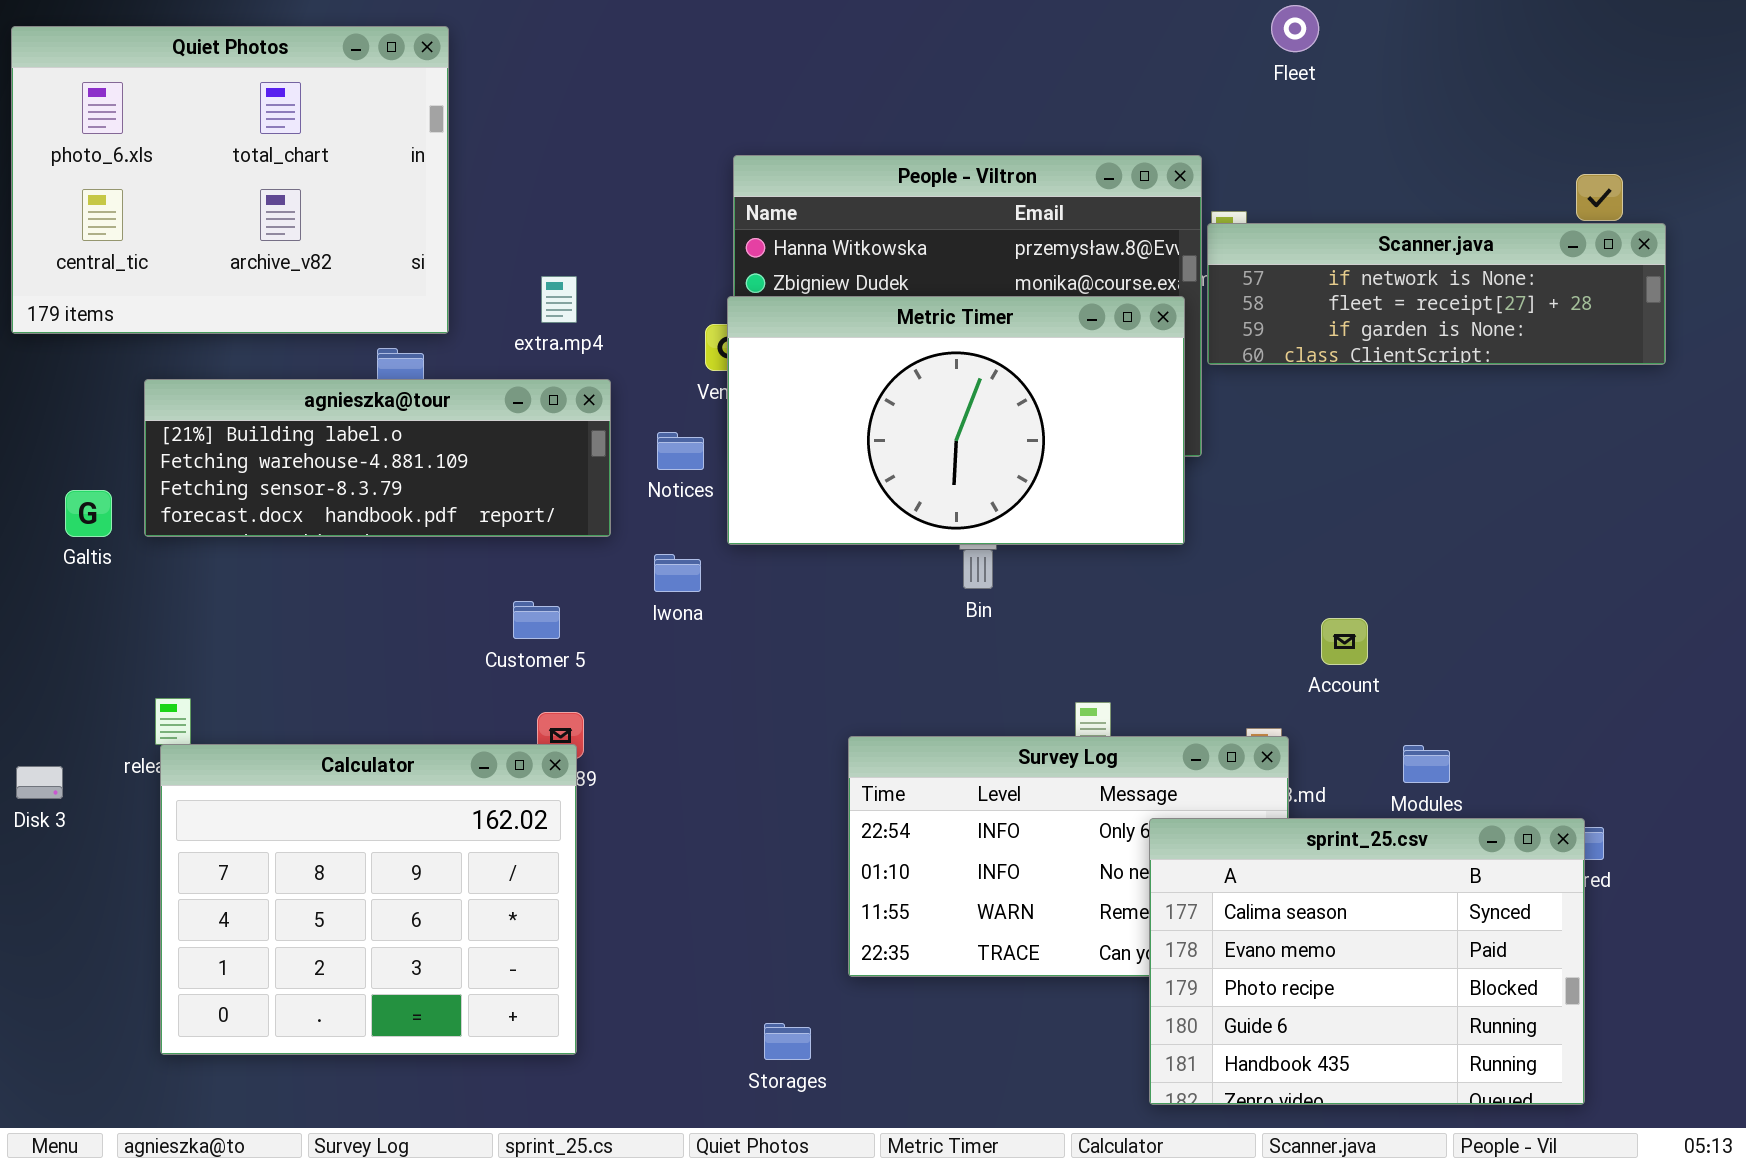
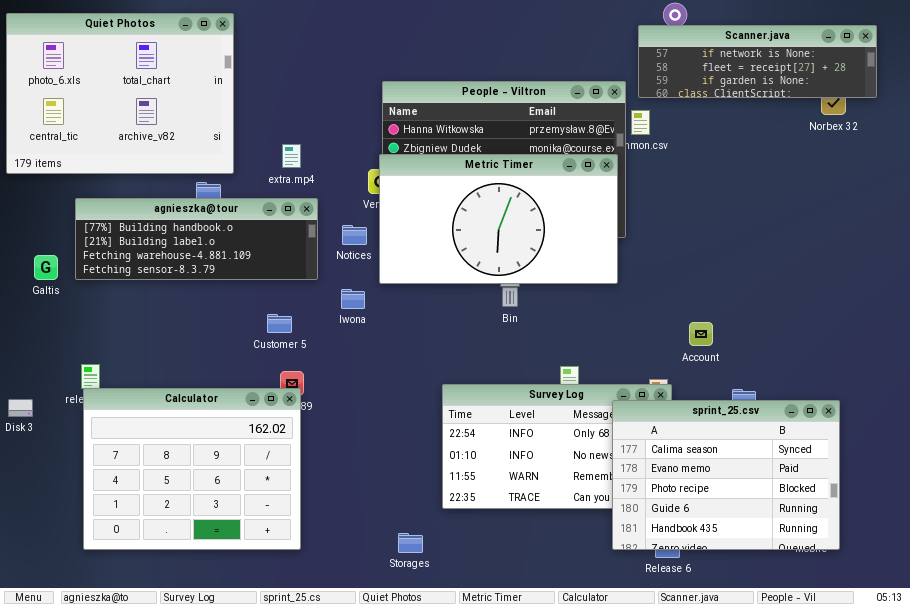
Scanner.java: [1207,223,1666,365] -> [638,25,877,98], moved
agnieszka@tour: [144,379,611,537] -> [75,198,318,280], scrolled up 1 row
sprint_25.csv: [1149,818,1585,1105] -> [612,400,840,550], moved

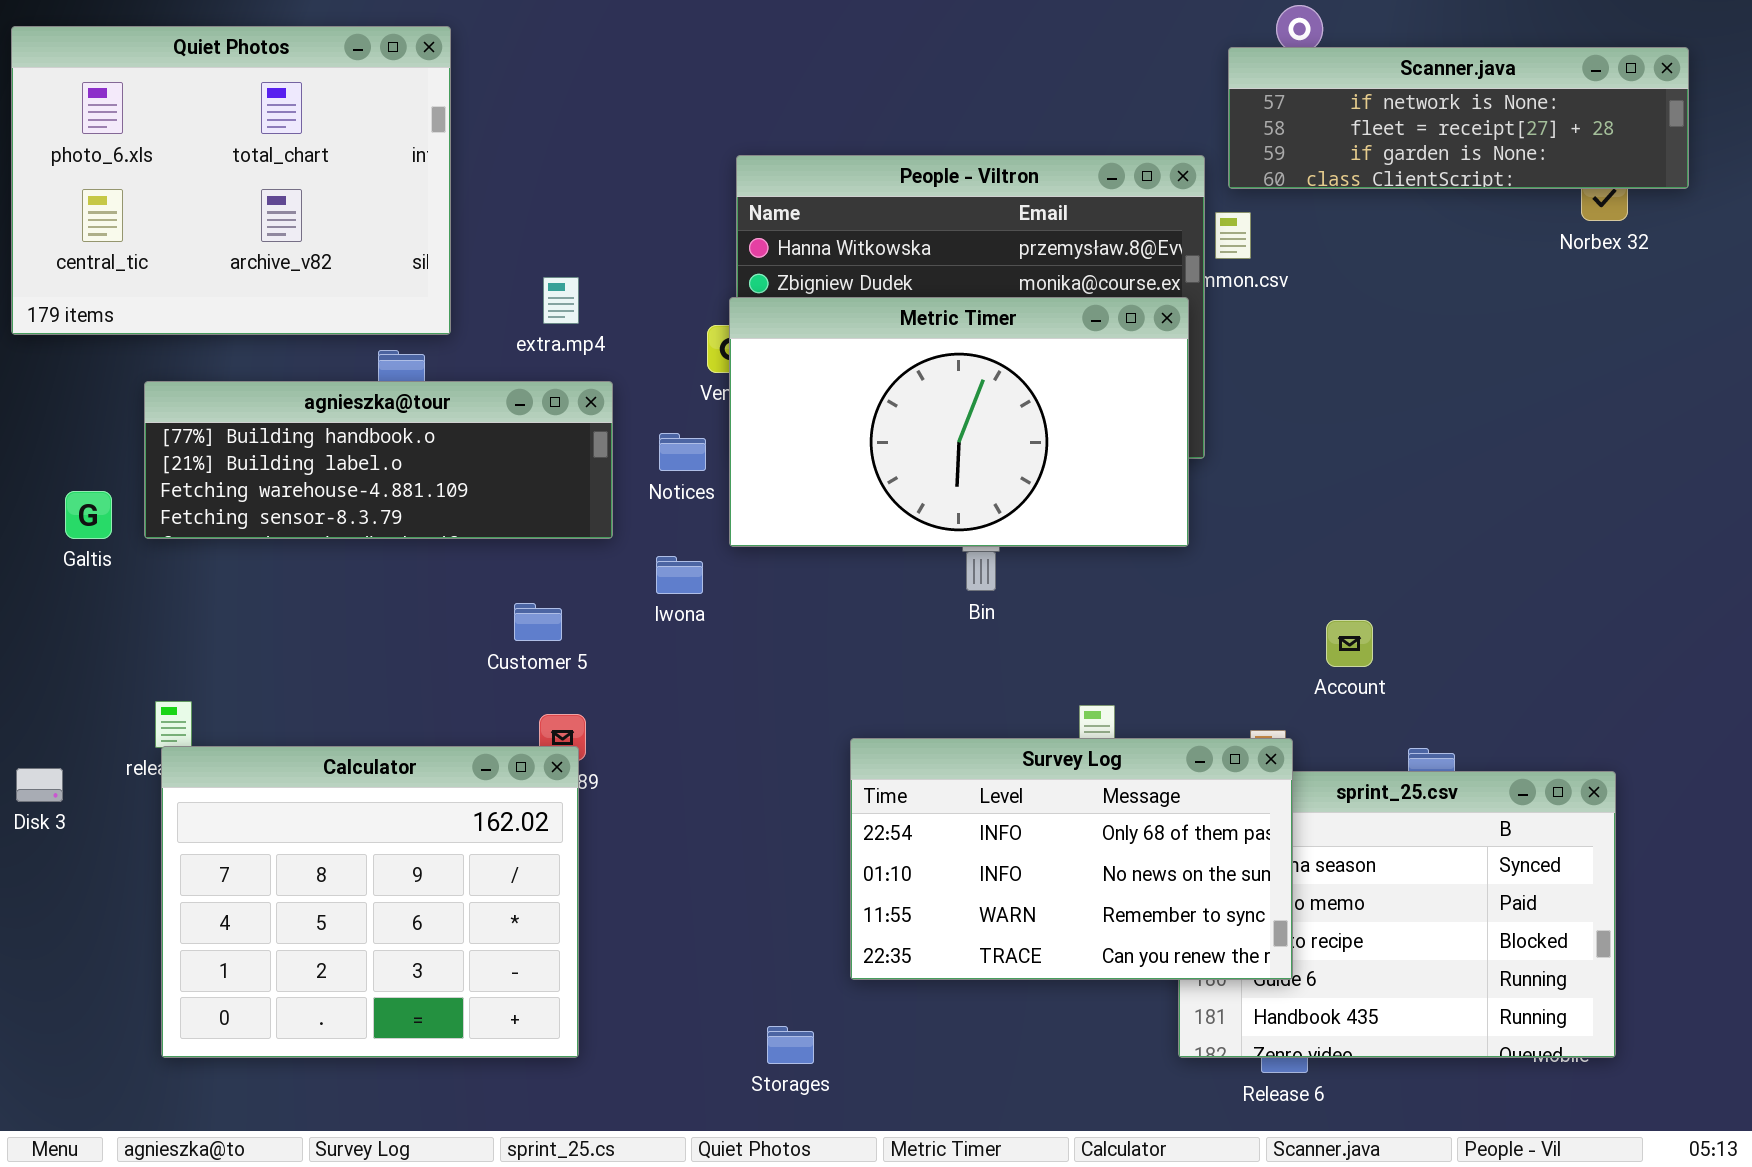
Survey Log: [442,384,672,509] -> [850,738,1293,980], raised

